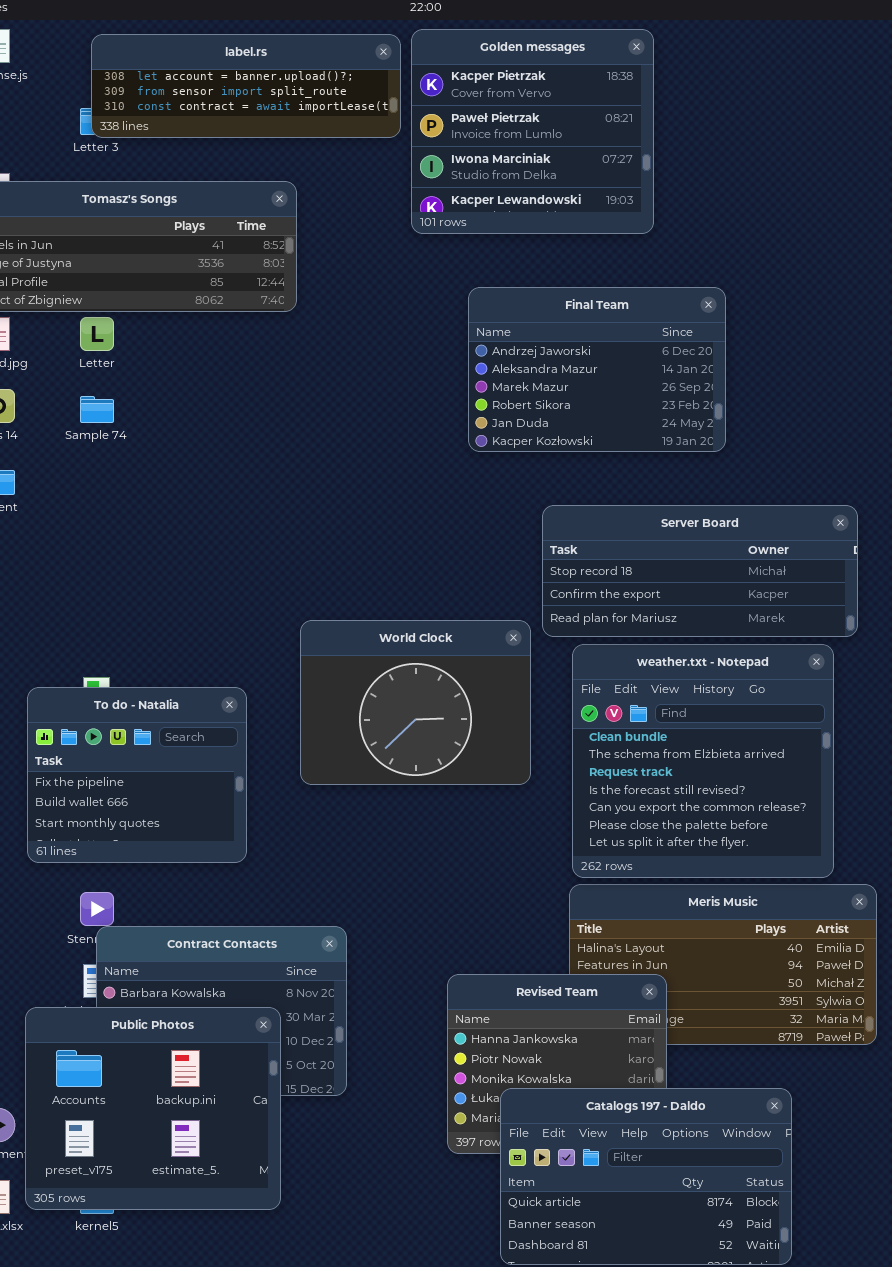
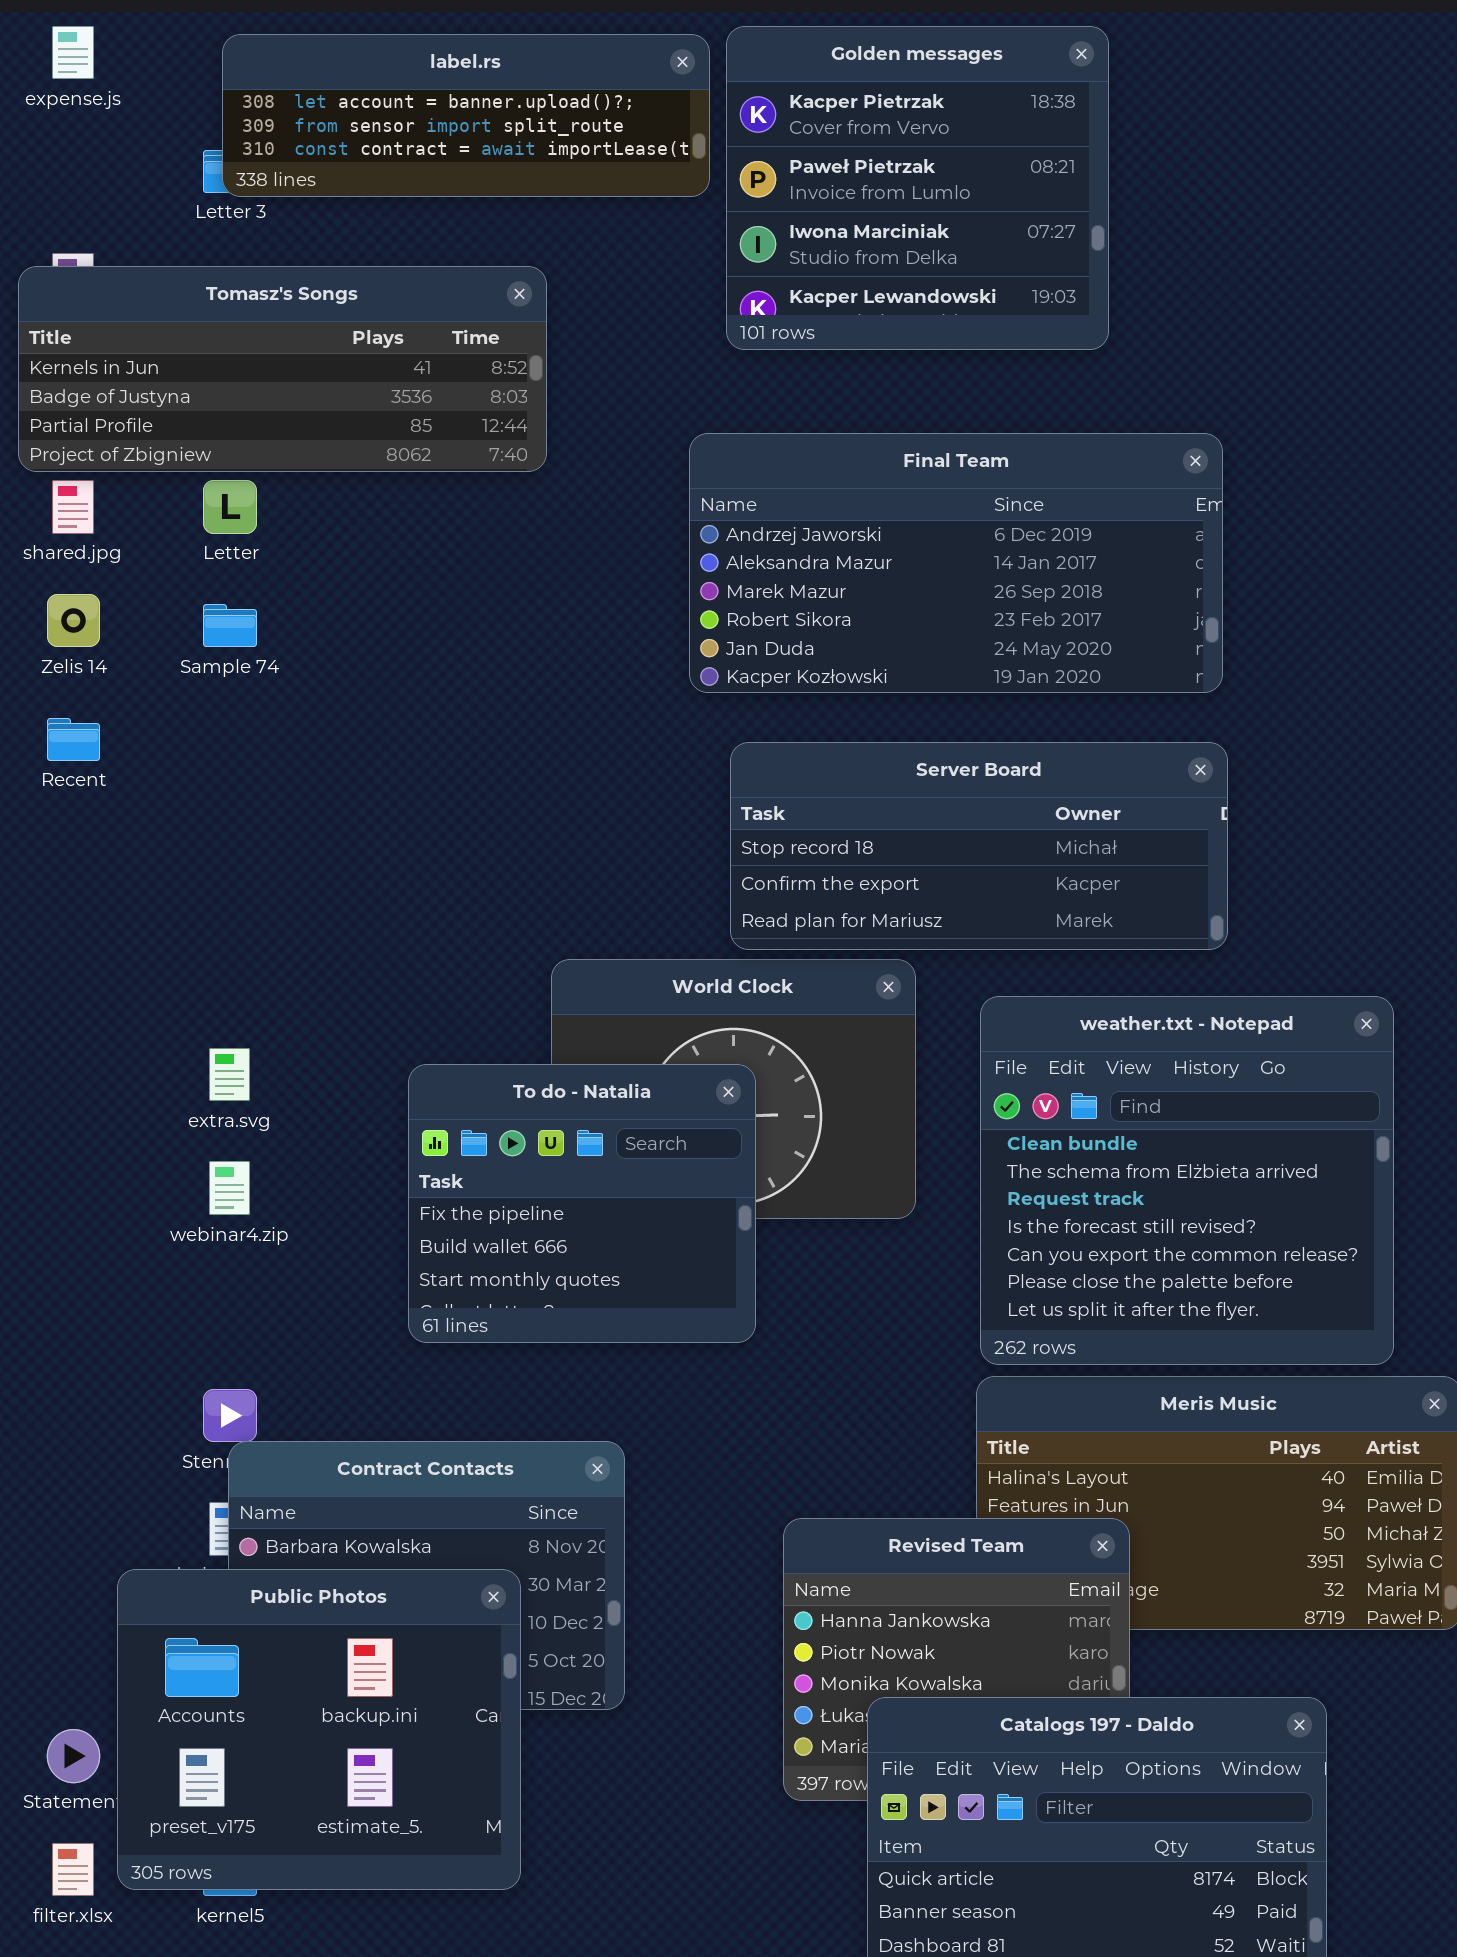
Final Team: [468,287,726,452] -> [689,433,1223,693], resized
Server Board: [542,505,858,637] -> [730,742,1228,950], moved
To do - Natalia: [27,687,247,863] -> [408,1064,756,1343], moved

